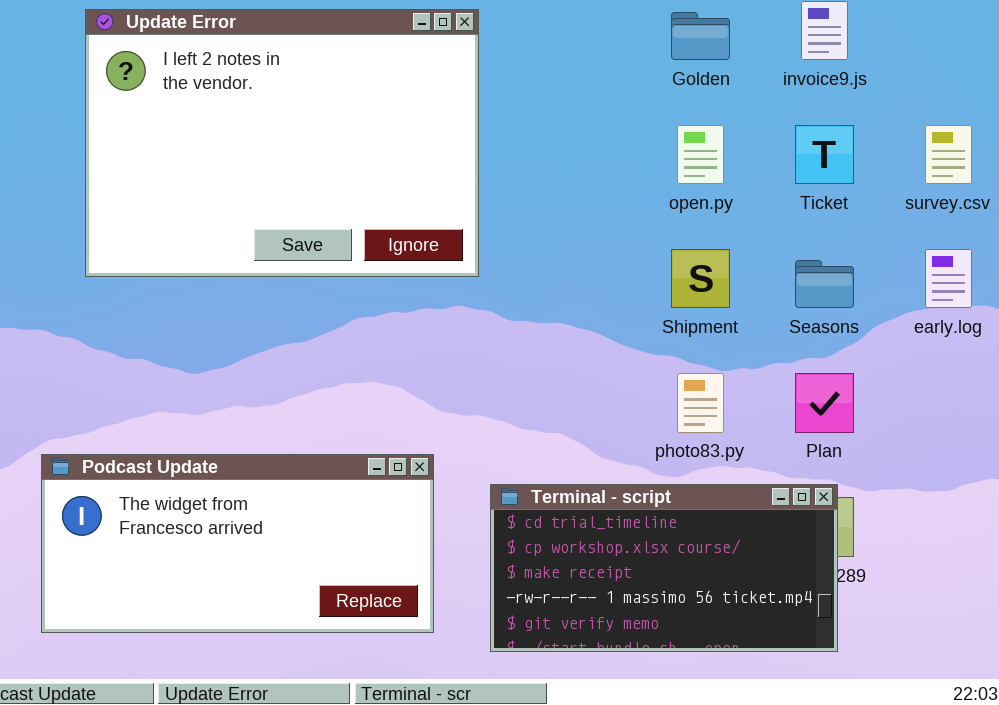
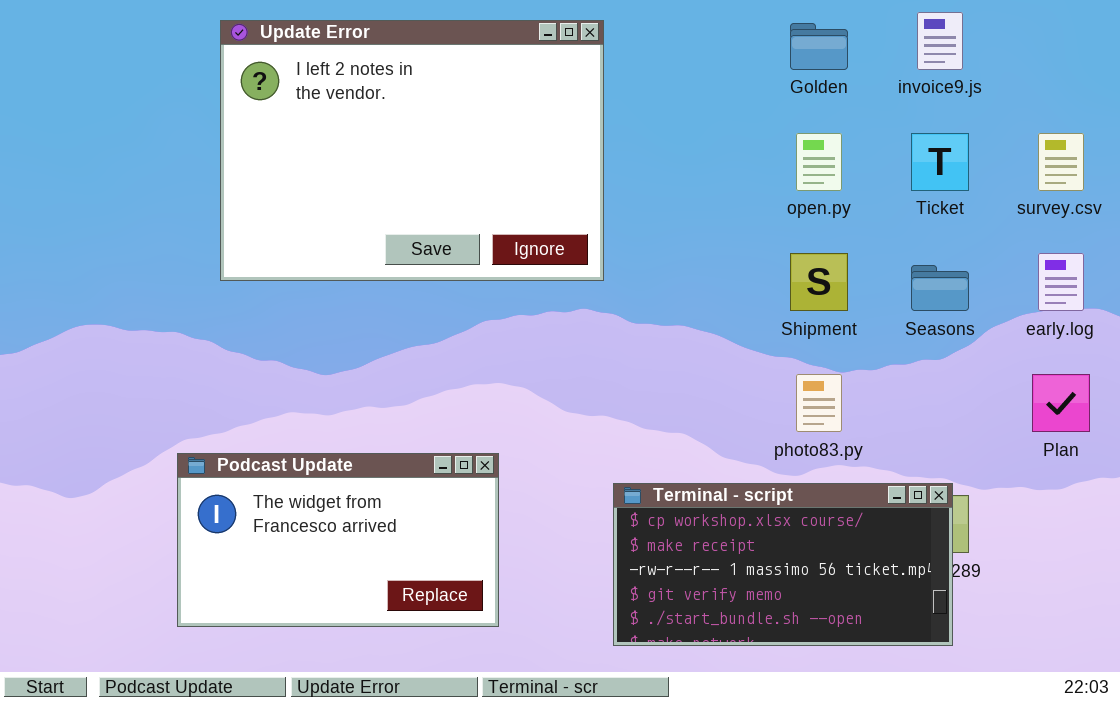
Plan: [795,373,854,433] -> [1032,374,1090,432], moved
Podcast Update: [41,454,434,633] -> [177,453,499,627], resized
Terminal - script: [490,484,838,652] -> [613,483,953,646], scrolled down 1 row

